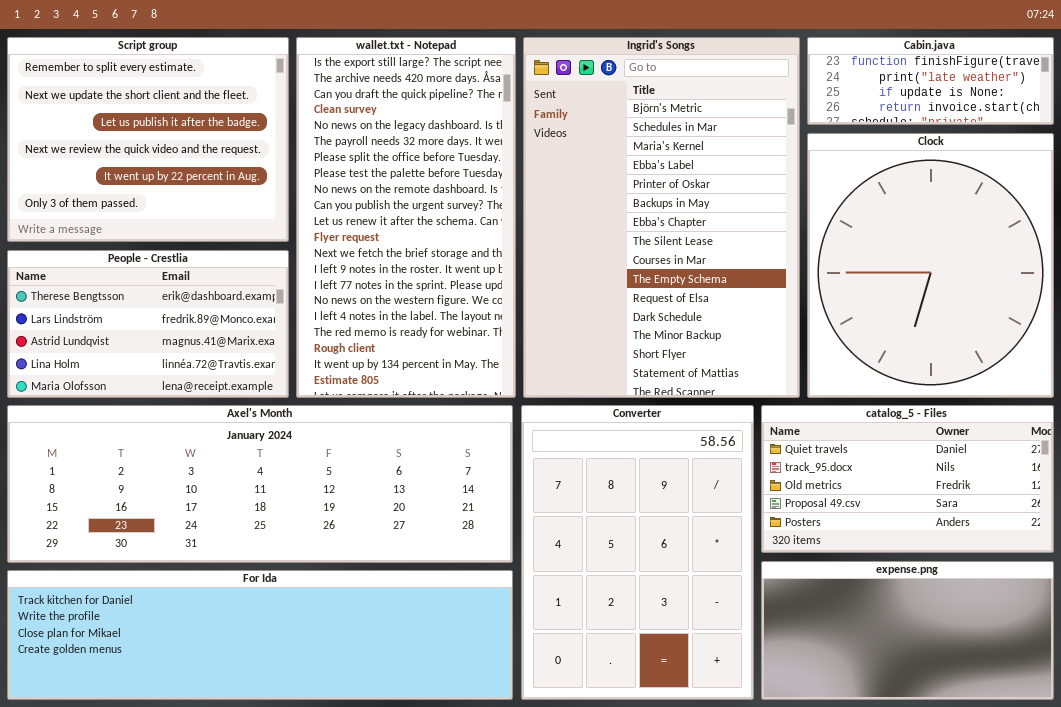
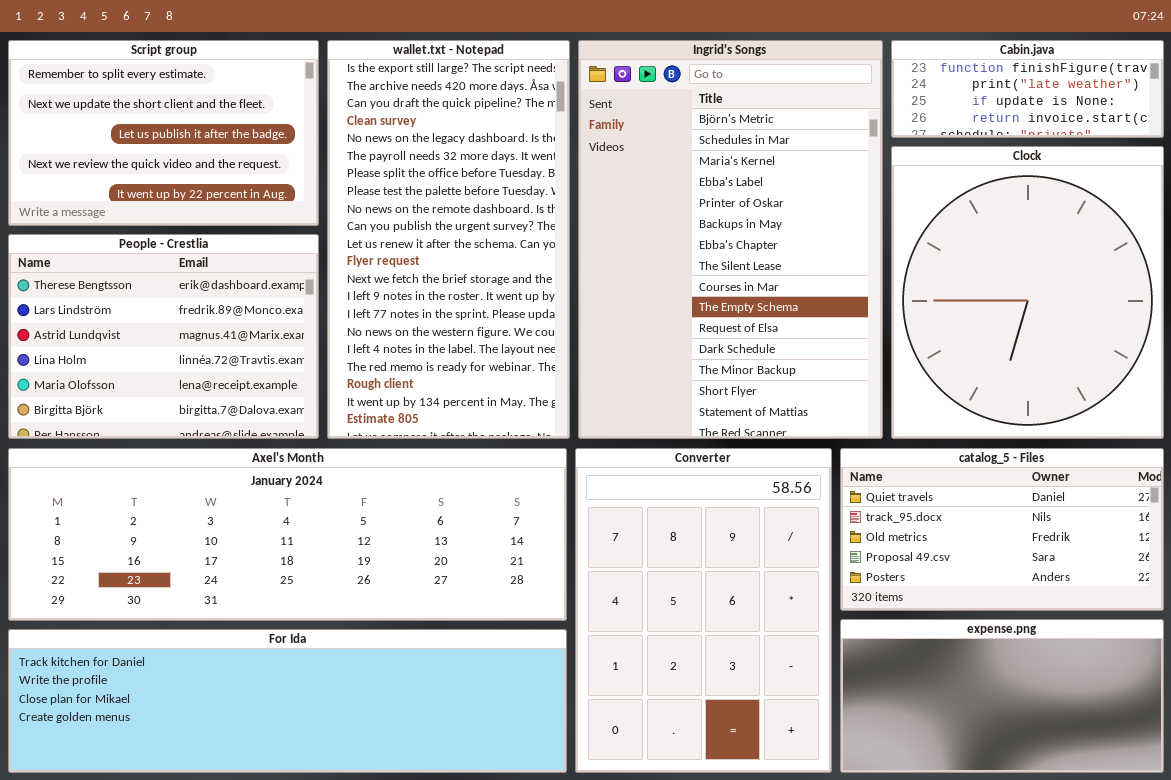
Script group: [7,37,289,242] -> [8,40,319,226], resized
People - Crestlia: [7,250,289,398] -> [8,234,319,439], resized

